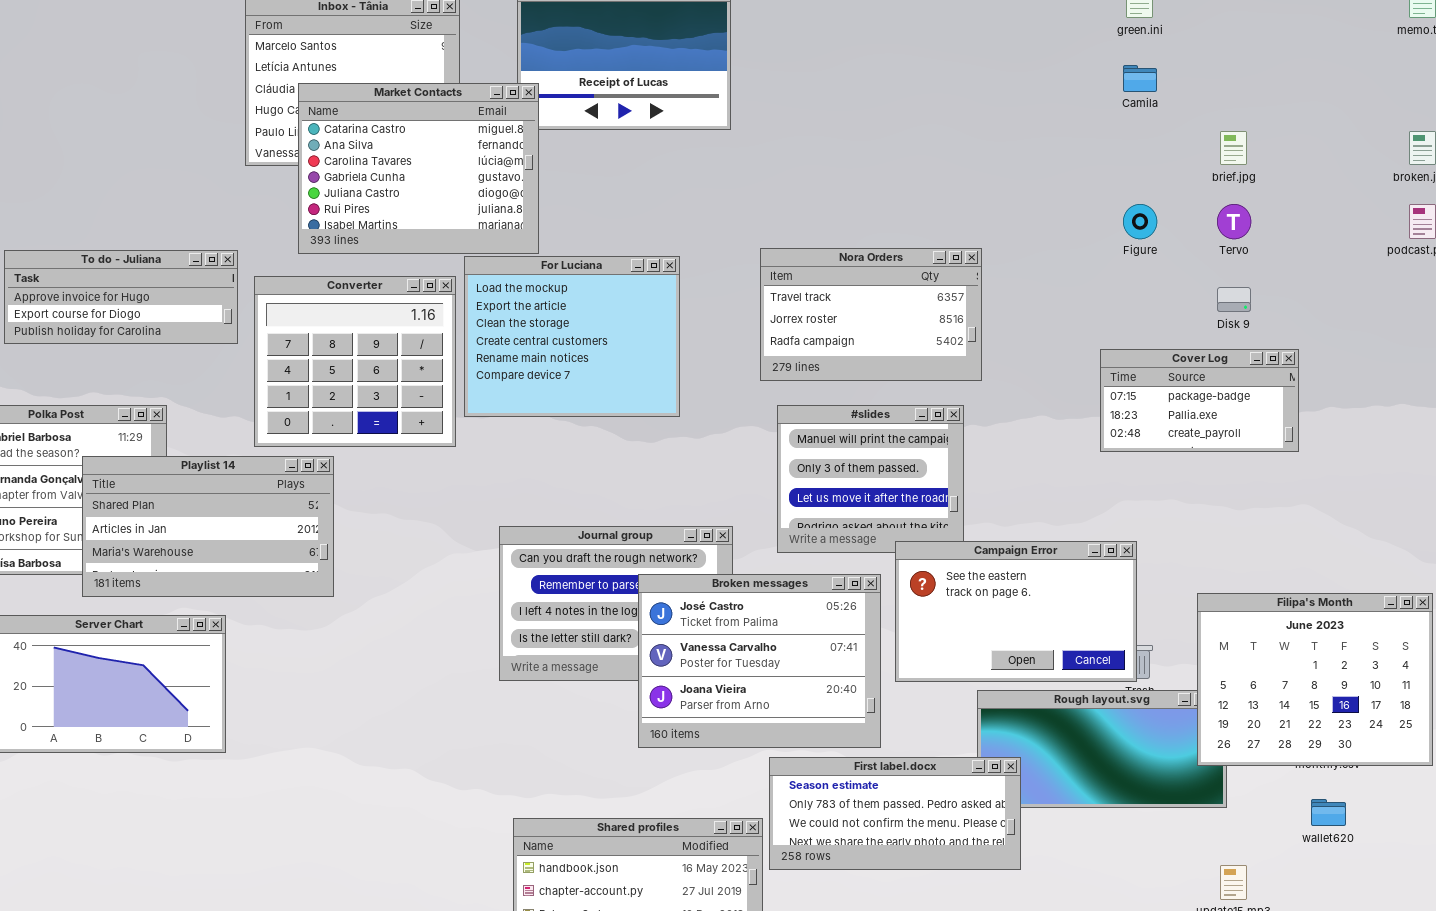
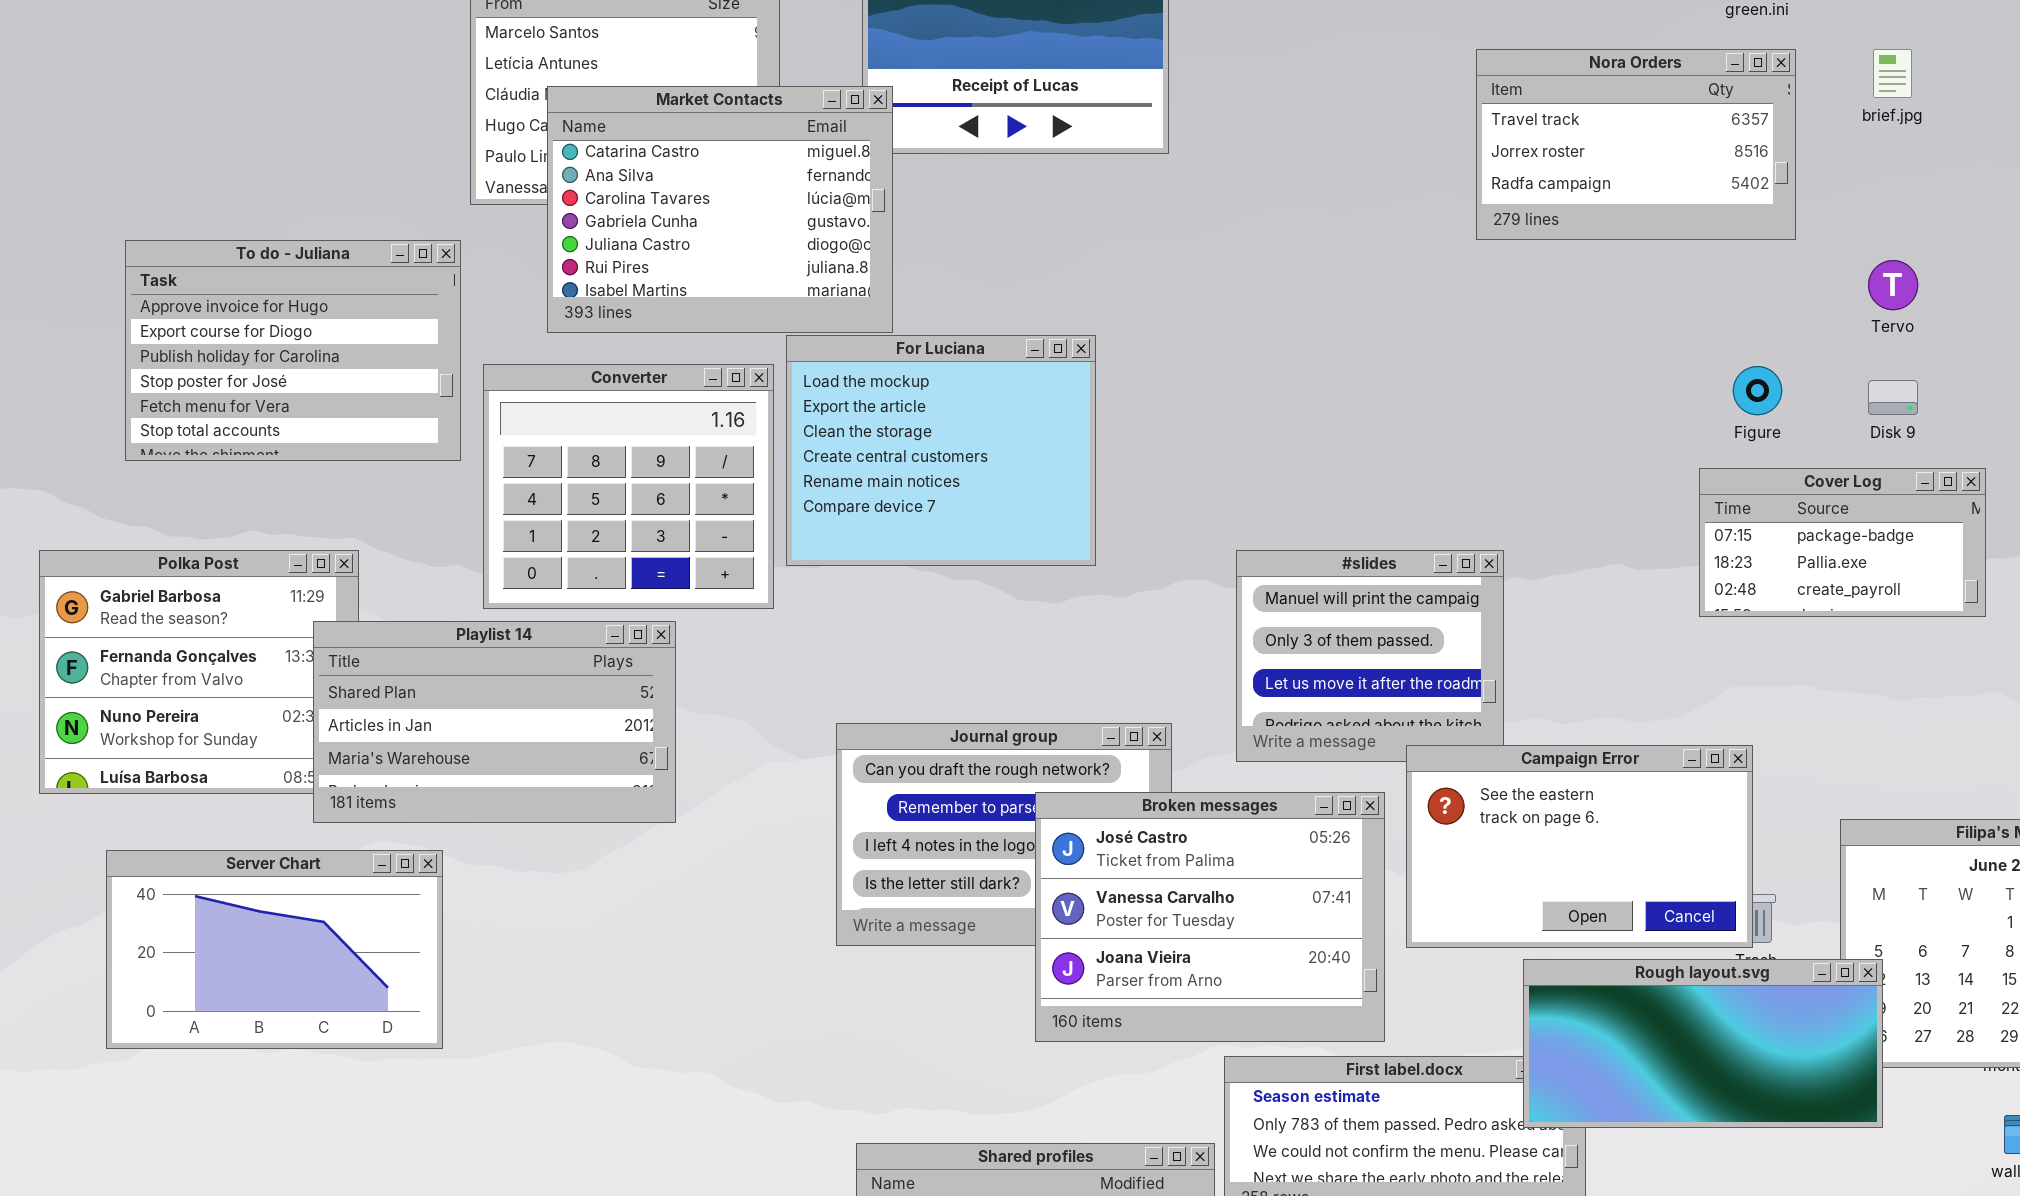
brief.jpg: [1220,131,1247,165] -> [1873,49,1912,98], moved
Figure: [1123,204,1157,239] -> [1733,366,1782,415], moved
Nora Orders: [760,248,982,381] -> [1476,49,1796,240], moved
To do - Juliana: [4,250,238,344] -> [125,240,461,461], resized
Playlist 14: [82,456,334,597] -> [313,621,676,823], moved
Rough layout.svg: [977,690,1227,808] -> [1523,959,1883,1128], raised

